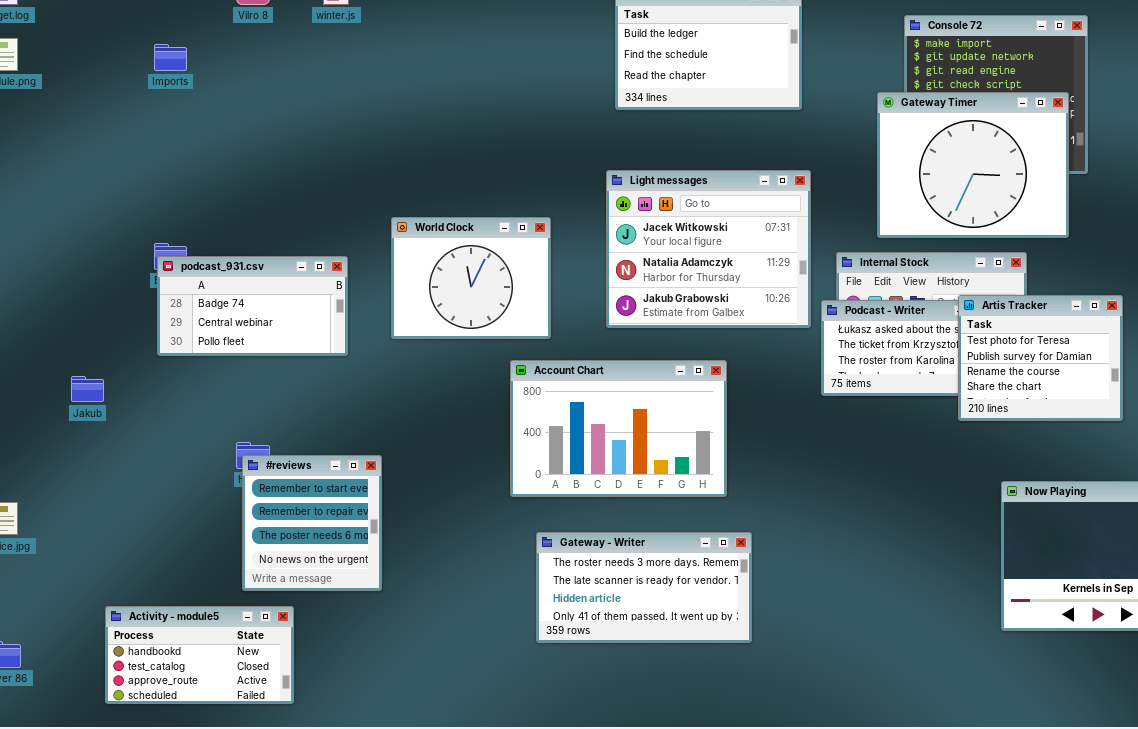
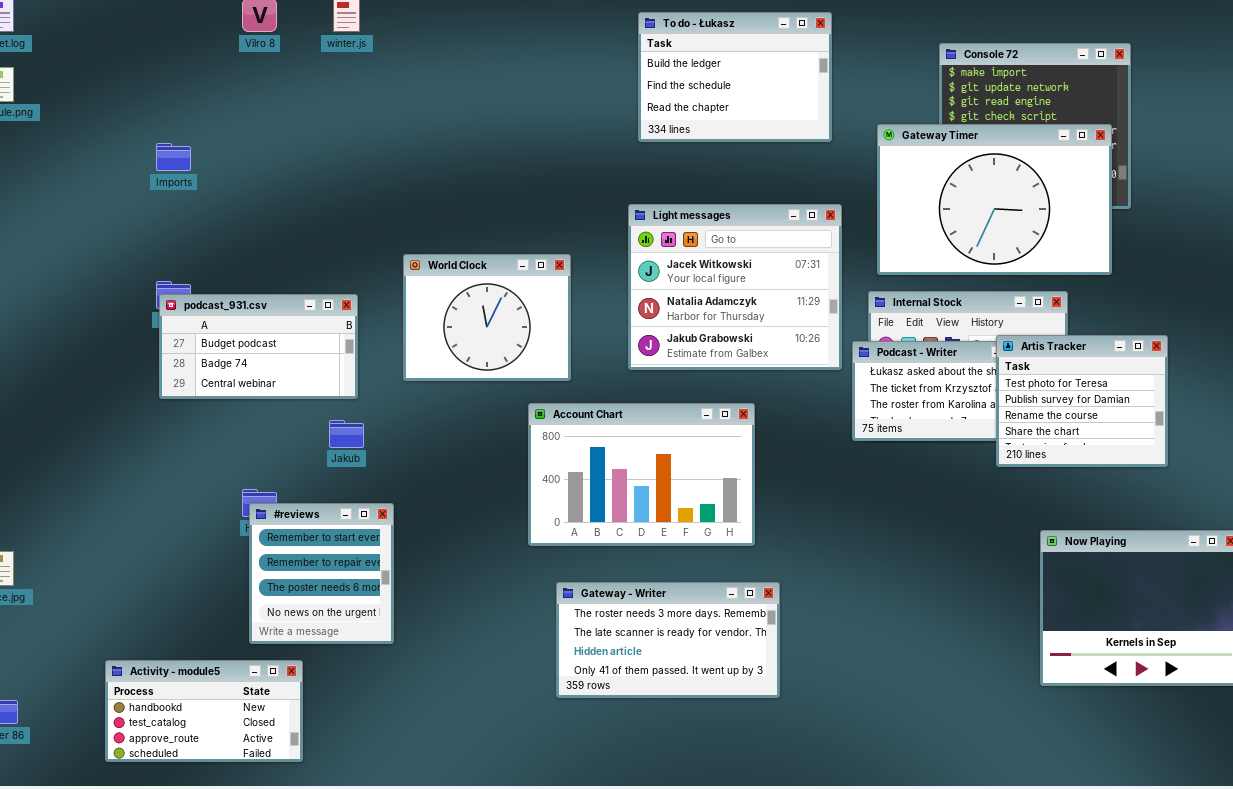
Imports: [154,44,187,71] -> [156,143,191,171], moved
Gateway Timer: [877,92,1069,238] -> [877,124,1112,275], resized
podcast_931.csv: [157,256,348,356] -> [159,294,358,399], scrolled up 1 row
Jakub: [71,376,104,402] -> [329,420,364,448], moved

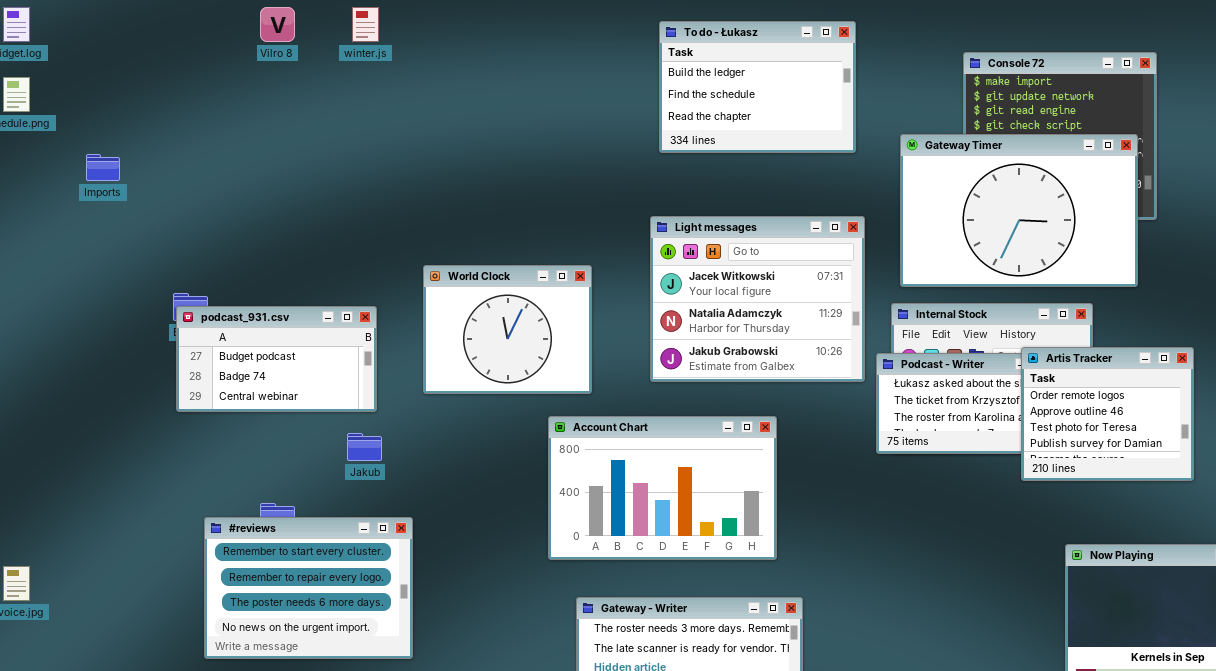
Imports: [156,143,191,171] -> [86,154,120,181], moved
Artis Tracker: [996,335,1168,467] -> [1021,347,1194,481], scrolled up 2 rows
#reviews: [249,503,394,644] -> [204,517,413,659], resized

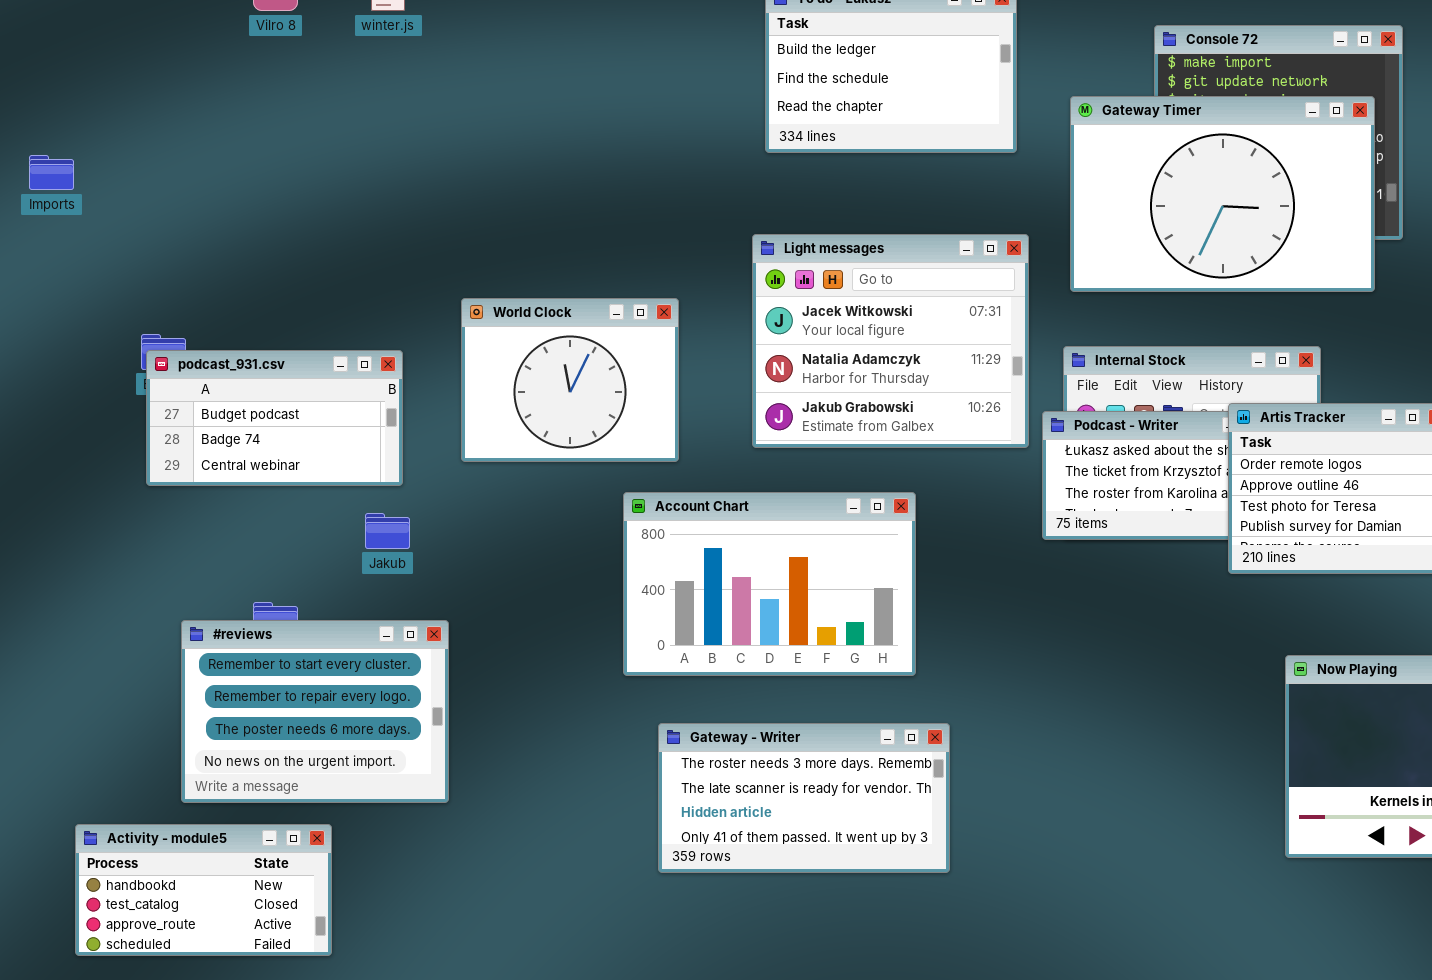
Gateway Timer: [900,134,1138,287] -> [1070,96,1375,292], moved

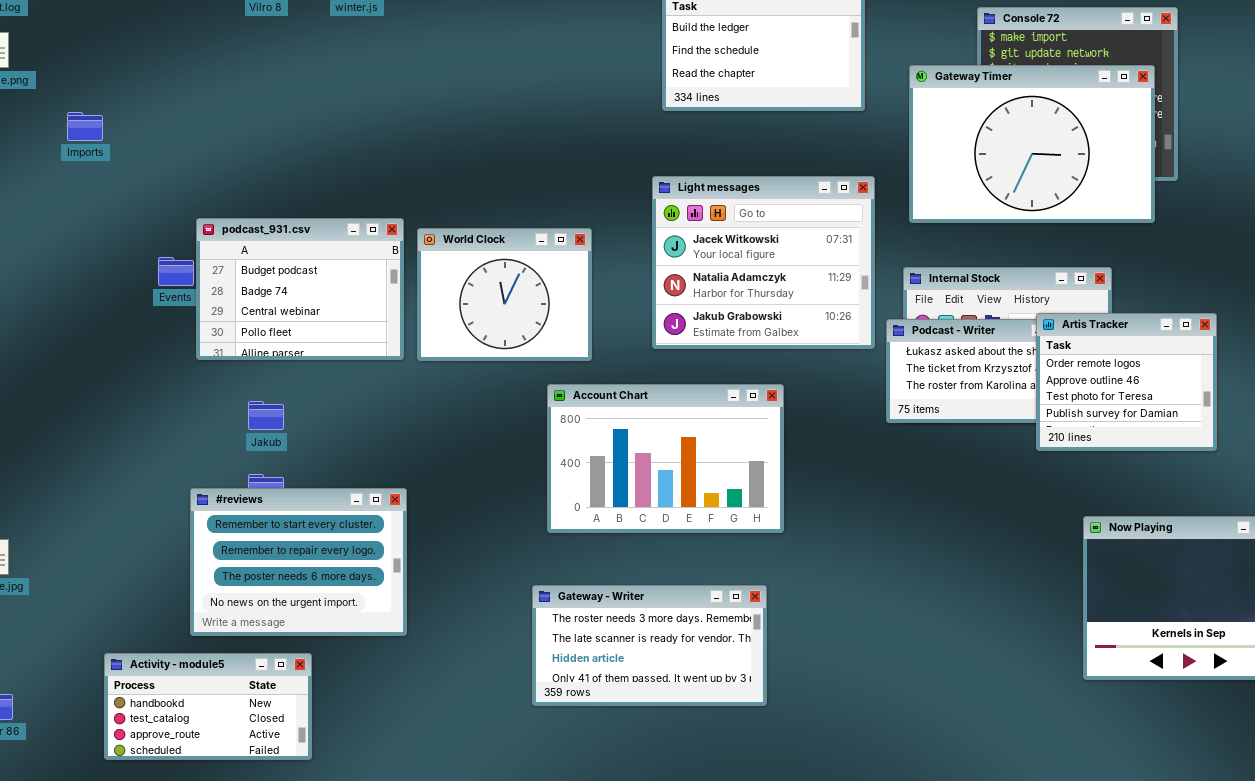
podcast_931.csv: [146,350,403,486] -> [196,218,404,360], moved, resized
Jakub: [365,513,410,549] -> [248,401,284,430], moved
Gateway - Writer: [658,723,950,873] -> [532,585,767,706], moved

